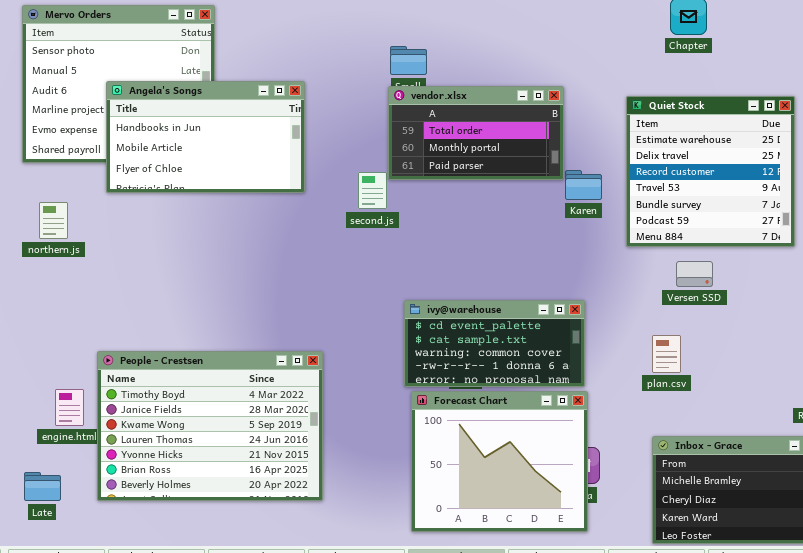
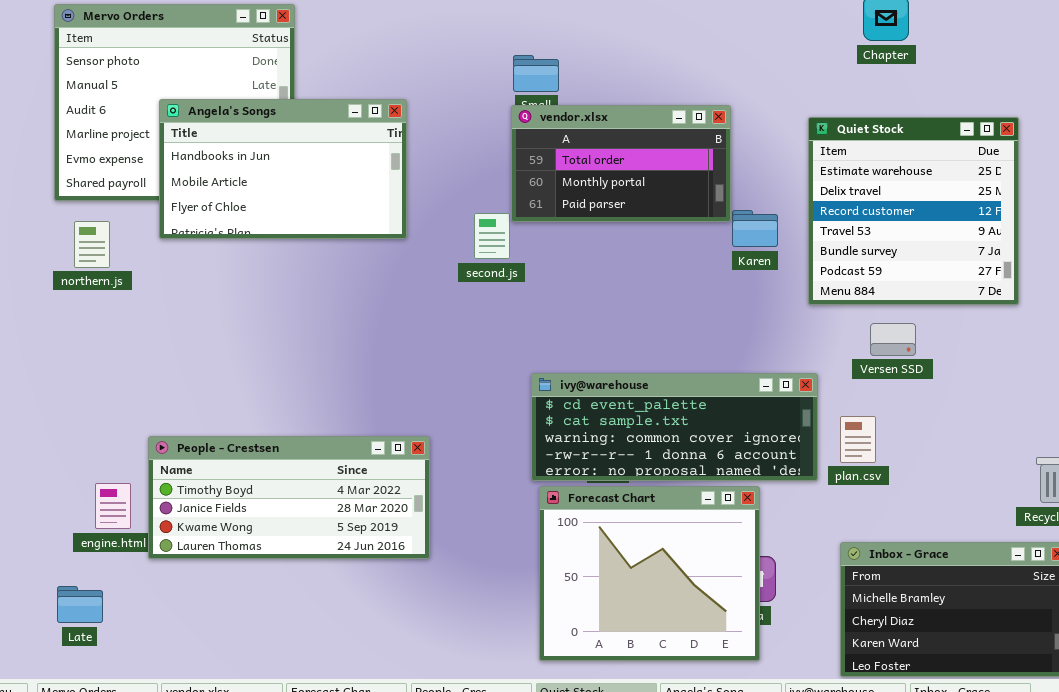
northern.js: [39,202,68,239] -> [74,221,110,268], moved
ivy@warehouse: [404,300,585,387] -> [531,373,818,481], resized
People - Crestsen: [97,351,323,501] -> [148,436,430,559], resized

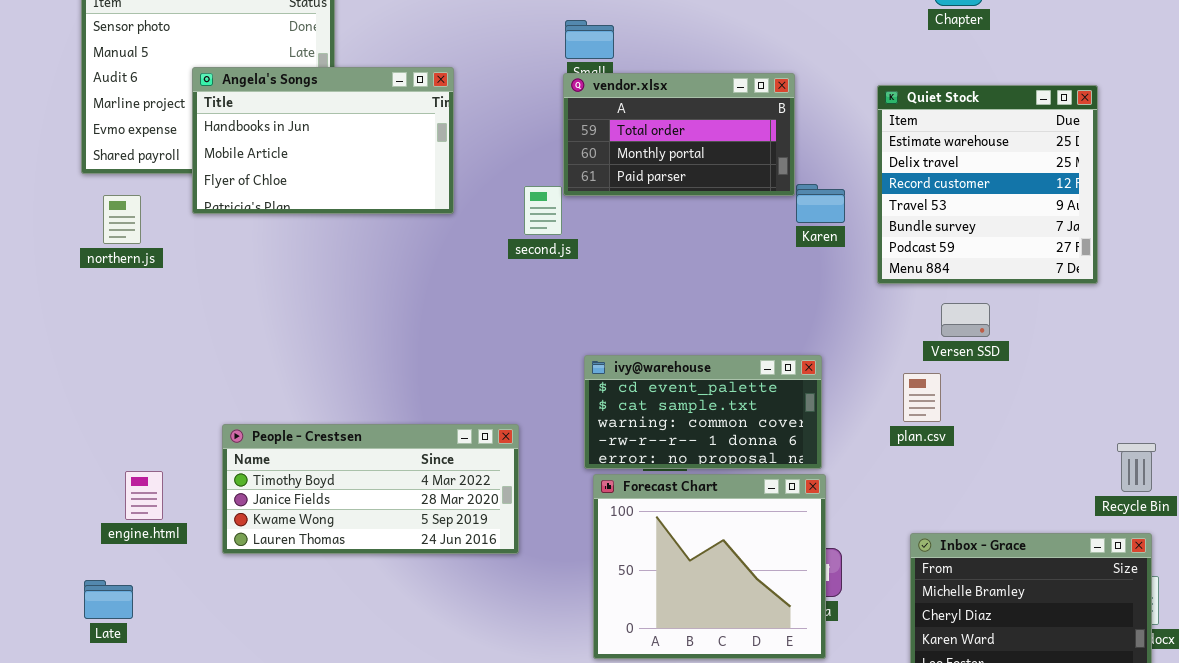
ivy@warehouse: [531,373,818,481] -> [584,355,822,469], resized
plan.csv: [840,416,876,463] -> [903,373,941,422], moved
People - Crestsen: [148,436,430,559] -> [222,424,519,554], moved

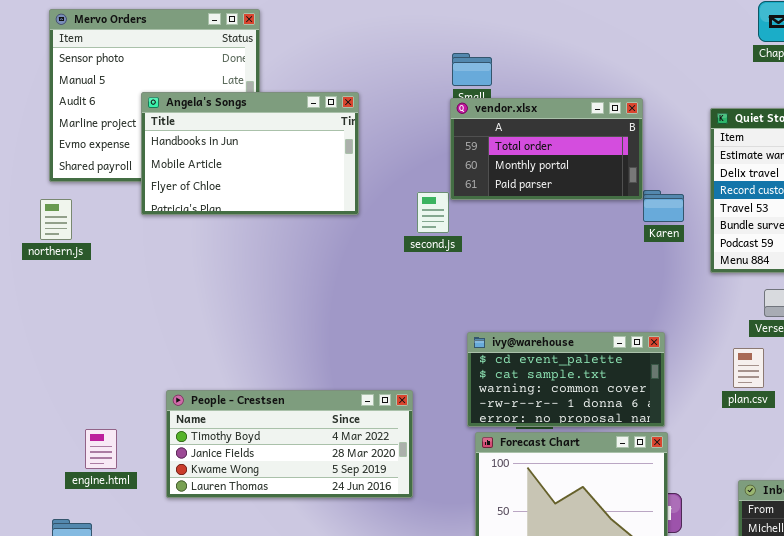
northern.js: [103,195,141,244] -> [40,199,72,240], moved

